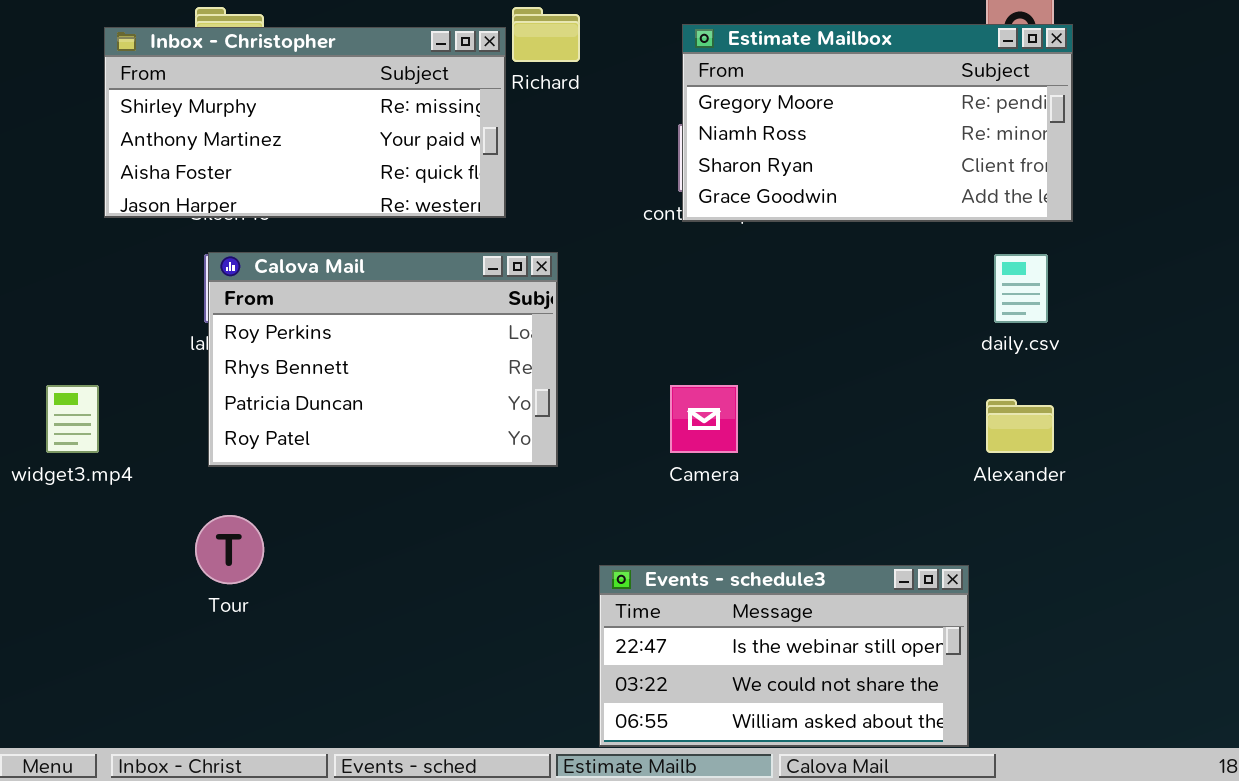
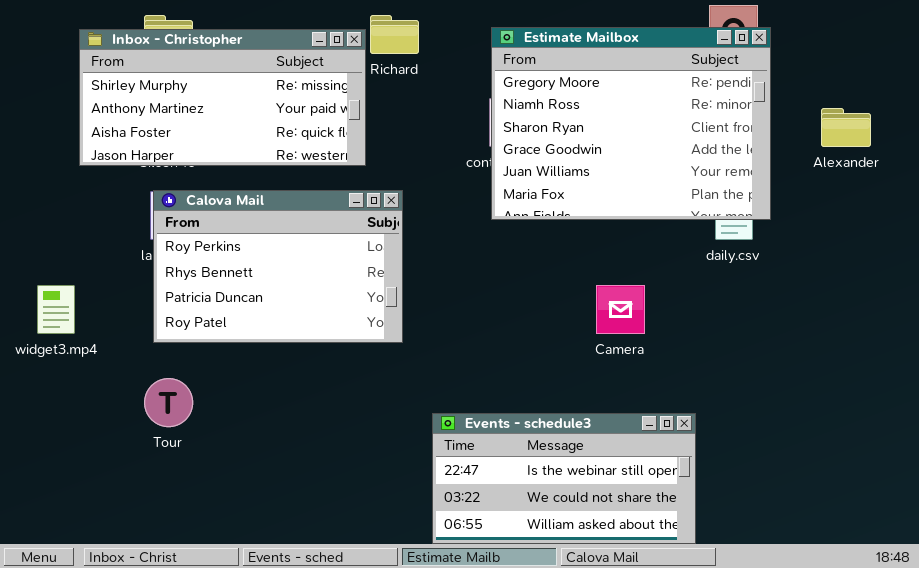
Estimate Mailbox: [682,24,1073,222] -> [491,27,771,220], resized
Camera: [670,385,738,453] -> [596,285,645,334], moved
Alexander: [986,399,1054,453] -> [821,108,871,147], moved

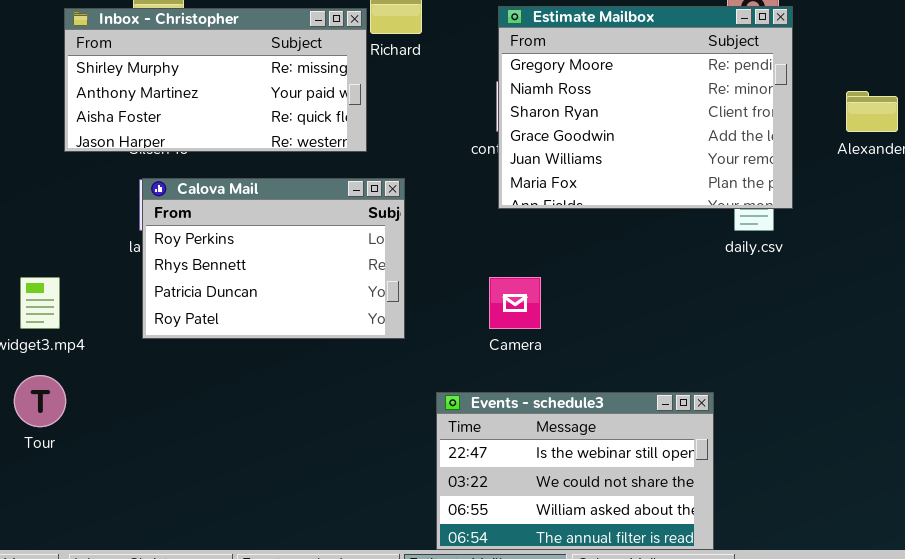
Camera: [596,285,645,334] -> [489,277,541,329], moved
Tour: [144,378,193,427] -> [14,375,66,427], moved
Events - schedule3: [432,413,696,544] -> [436,392,714,550], resized

